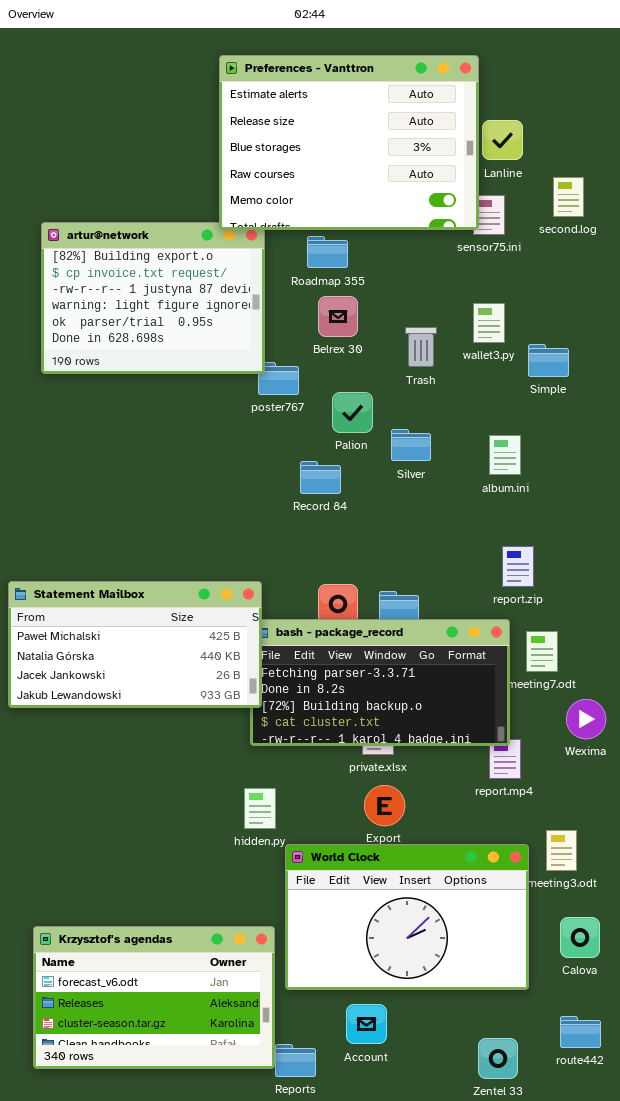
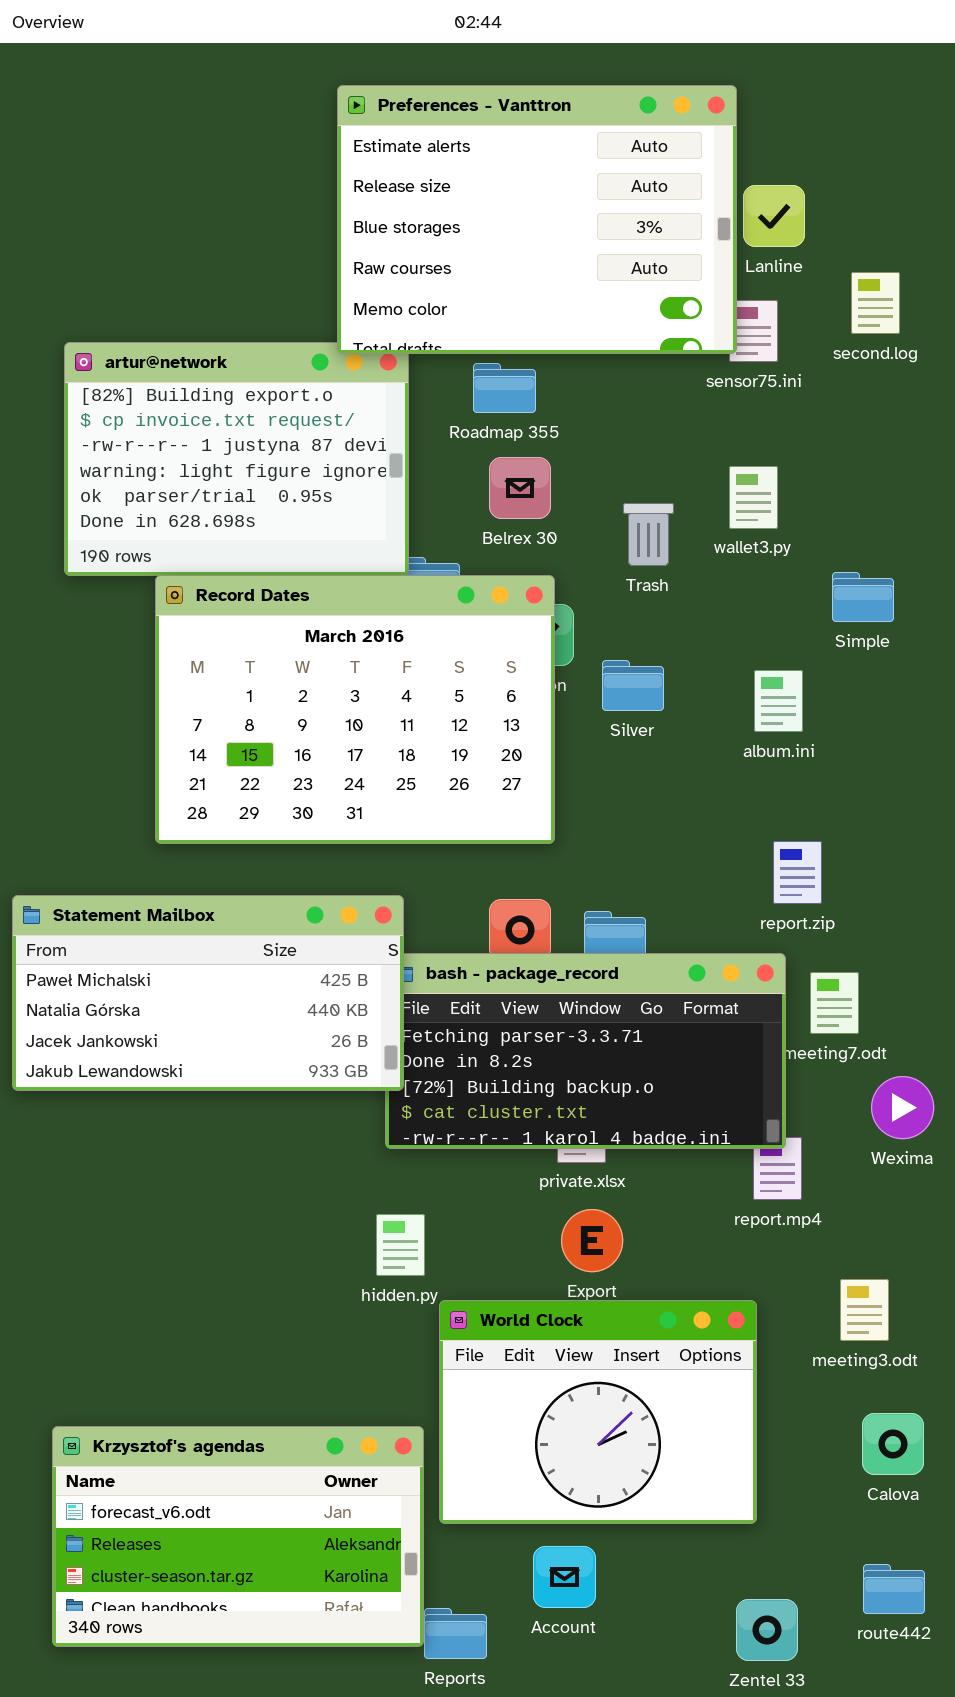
Simple: [528,344,569,377] -> [832,572,894,622], moved
Record Dates: none -> [155,575,555,844], opened
World Clock: [285,844,529,990] -> [439,1300,757,1524], resized

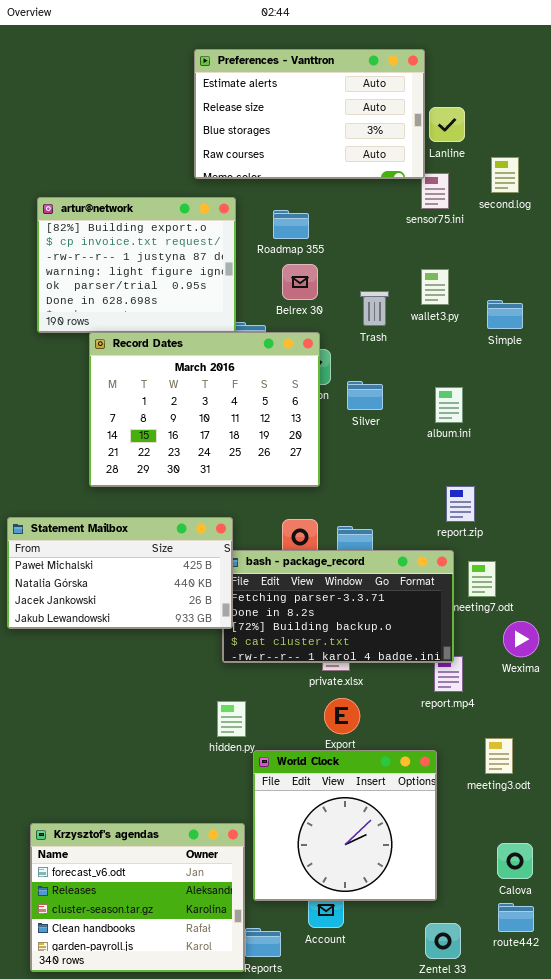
Preferences - Vanttron: [337,85,737,354] -> [194,49,425,179], resized
Simple: [832,572,894,622] -> [487,300,523,329], moved
World Clock: [439,1300,757,1524] -> [253,750,437,901], resized
Calova: [862,1413,924,1475] -> [497,843,533,879], moved
Krzysztof's agendas: [52,1426,424,1647] -> [30,823,245,972], resized

